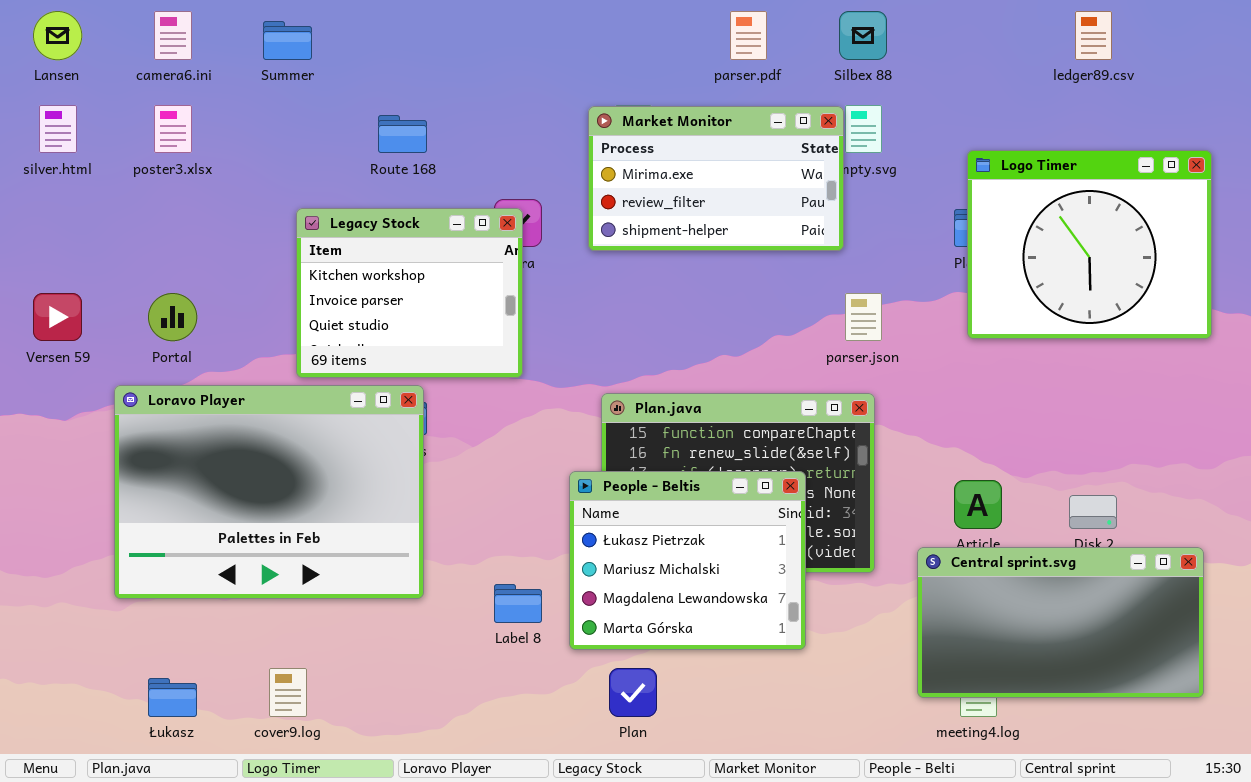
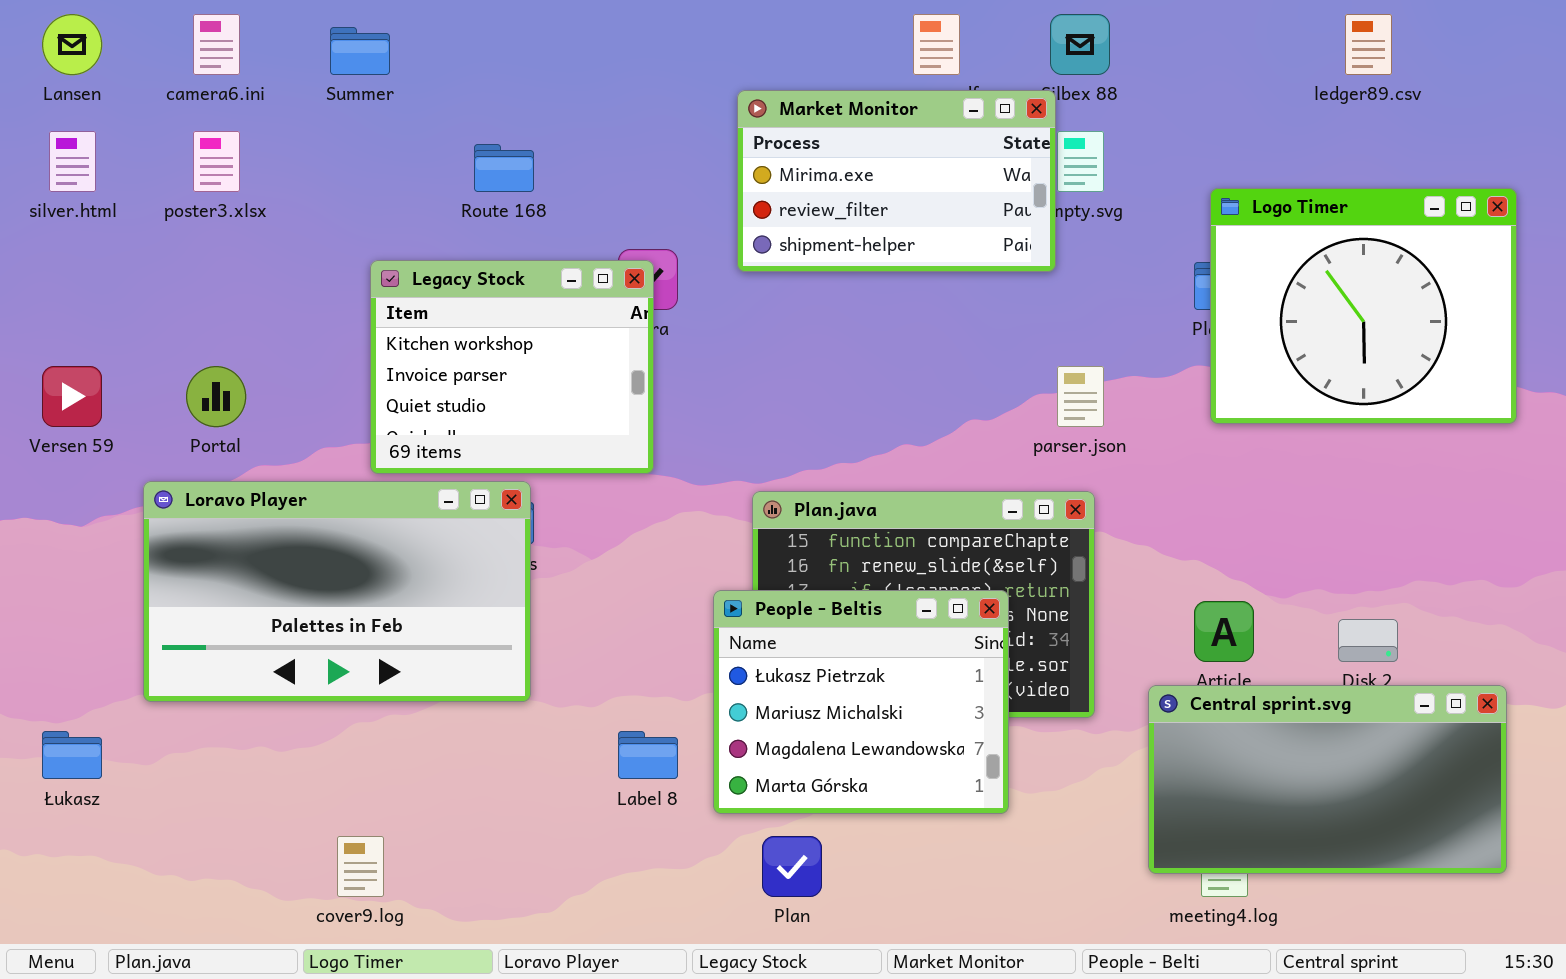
Market Monitor: [588,106,844,251] -> [737,90,1056,272], moved
Loravo Player: [114,385,424,599] -> [143,481,531,702], resized
Łukasz: [148,678,197,717] -> [42,731,102,779], moved

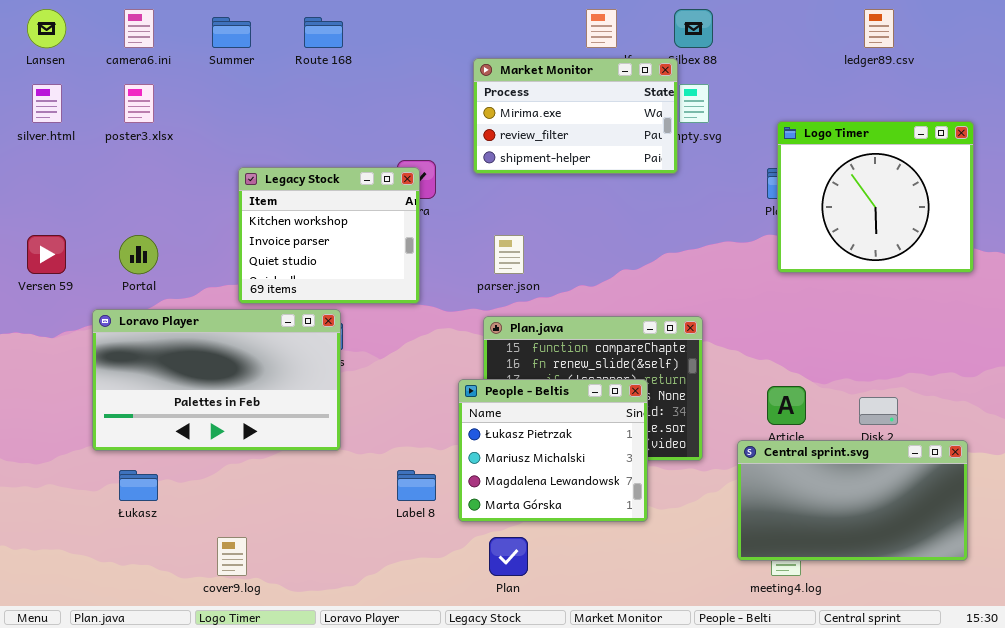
Route 168: [474,144,534,192] -> [304,17,343,48], moved
parser.json: [1057,366,1104,427] -> [494,235,524,274], moved
Łukasz: [42,731,102,779] -> [119,470,158,501], moved

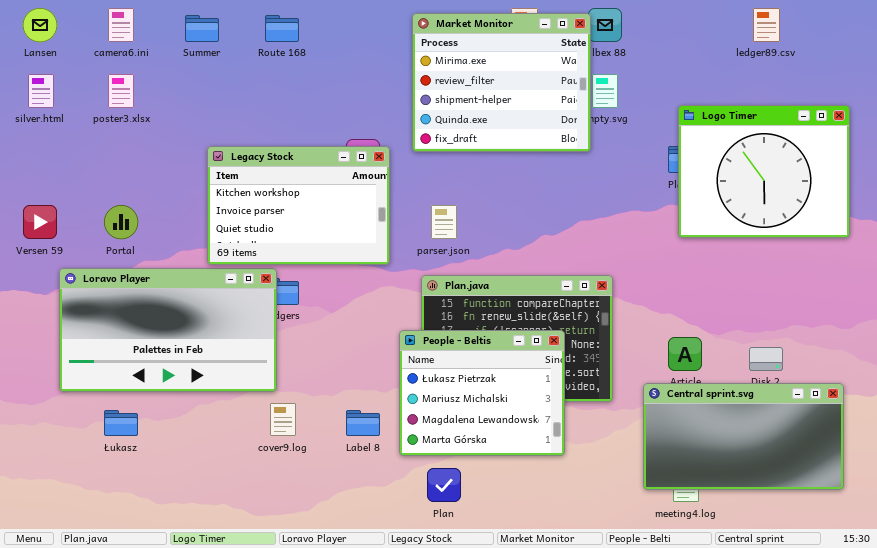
Market Monitor: [473,58,678,174] -> [412,13,591,152], resized
Legacy Stock: [238,167,420,304] -> [207,146,390,265], resized
Loravo Player: [92,309,341,451] -> [59,268,277,392], moved
cover9.log: [217,537,247,576] -> [270,403,296,436], moved

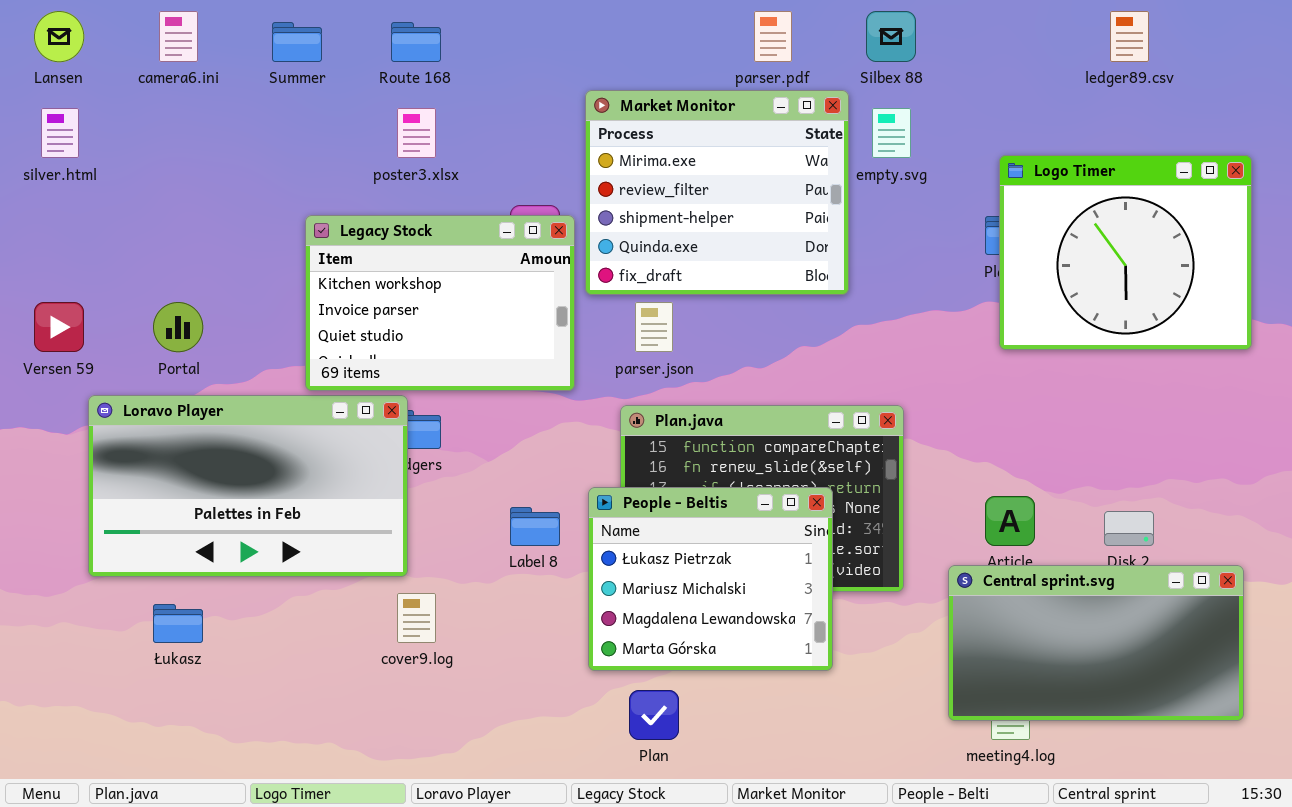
Market Monitor: [412,13,591,152] -> [585,90,849,295], moved
poster3.xlsx: [108,74,134,108] -> [397,108,436,158], moved
Label 8: [346,410,380,436] -> [510,507,560,546], moved

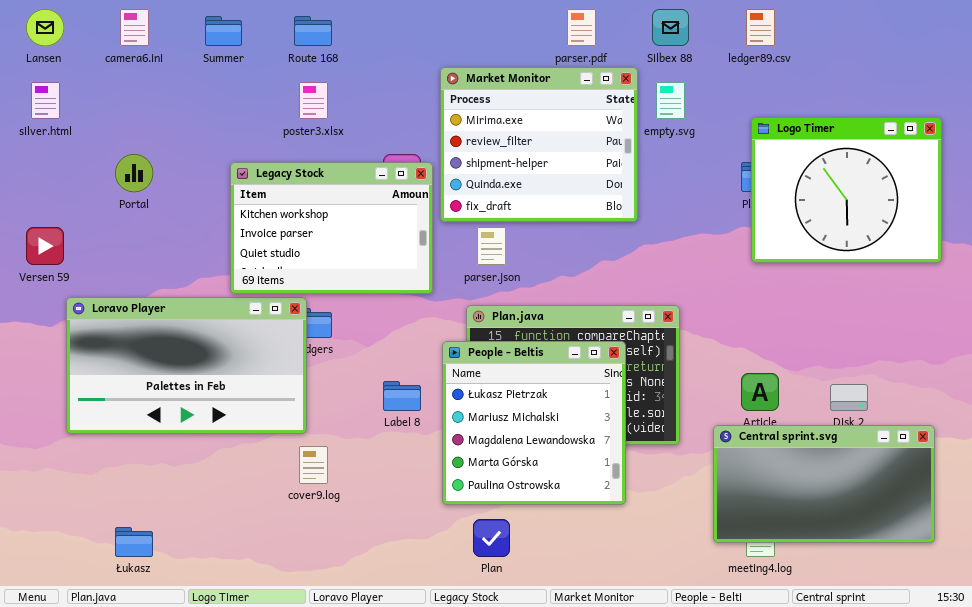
ledger89.csv: [1110,11,1149,62] -> [746,9,775,46], moved
Portal: [153,302,203,352] -> [115,154,153,192], moved
People - Beltis: [588,487,833,671] -> [442,341,626,505], resized
Łukasz: [153,604,203,643] -> [115,527,153,557], moved

